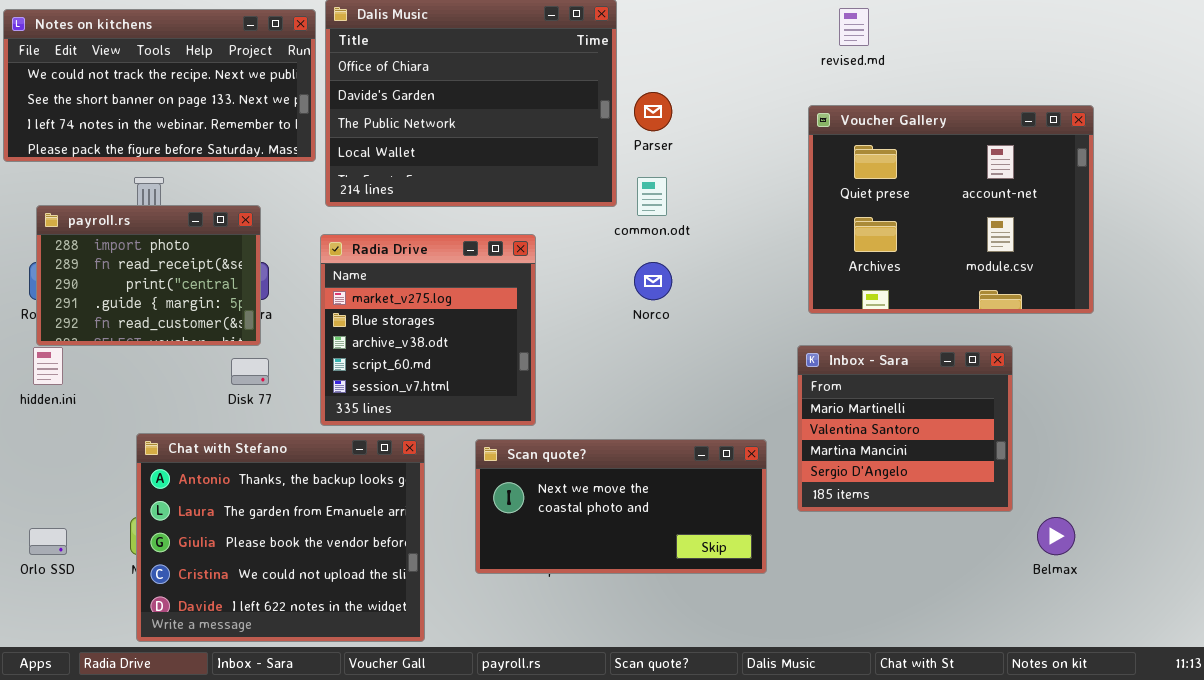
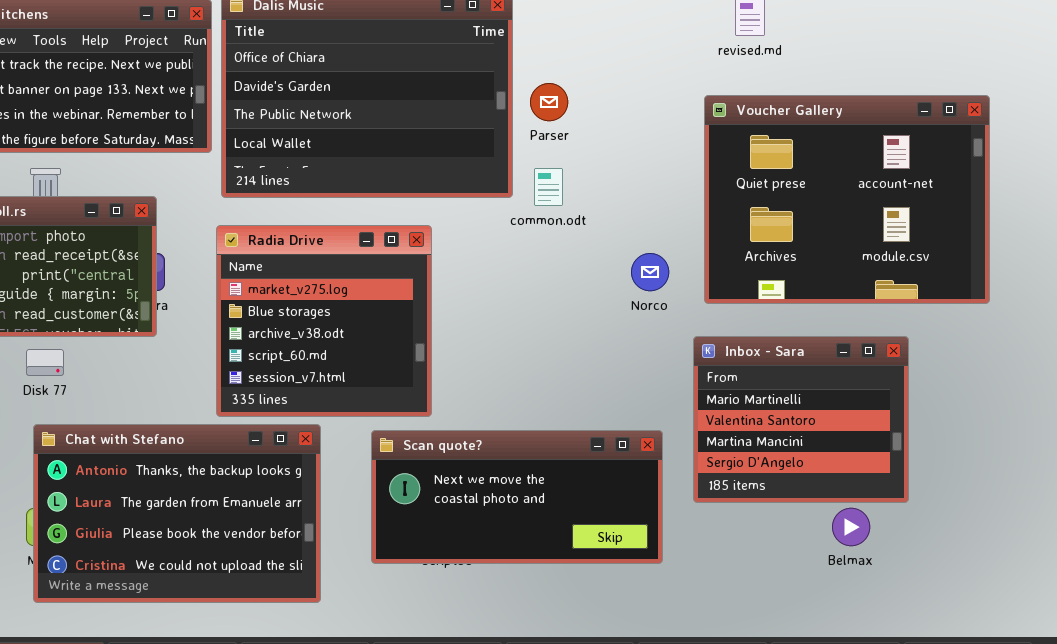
Norco: [634,262,672,300] -> [631,253,669,291], moved
Disk 77: [231,358,269,385] -> [26,349,64,376], moved
Chat with Stefano: [136,433,425,642] -> [33,424,321,603], resized
Belmax: [1037,517,1075,555] -> [832,508,870,546], moved

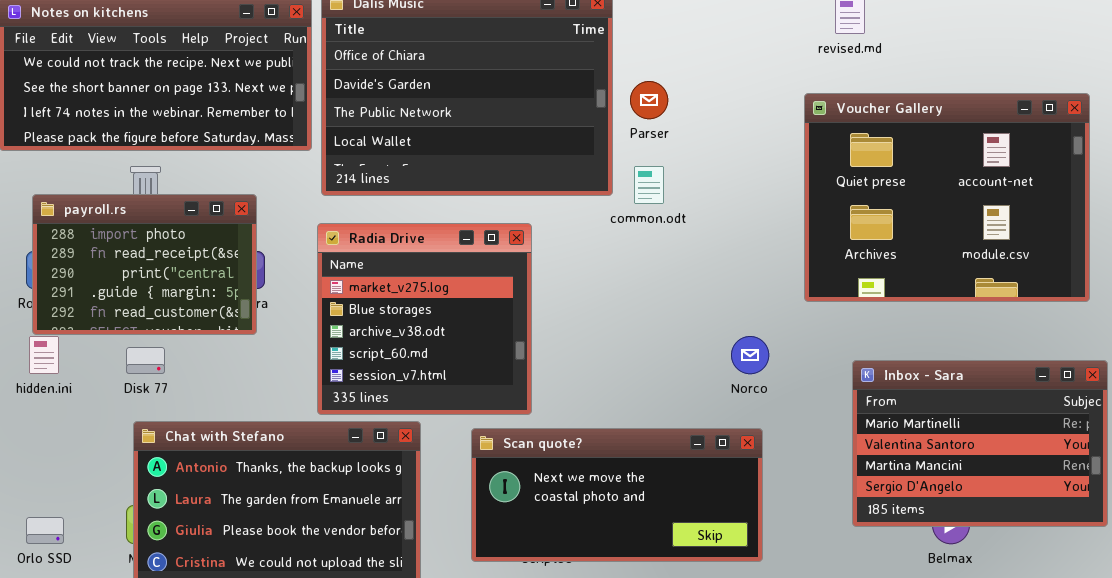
Norco: [631,253,669,291] -> [731,336,769,374], moved
Inbox - Sara: [693,336,909,503] -> [852,360,1108,527], moved, resized

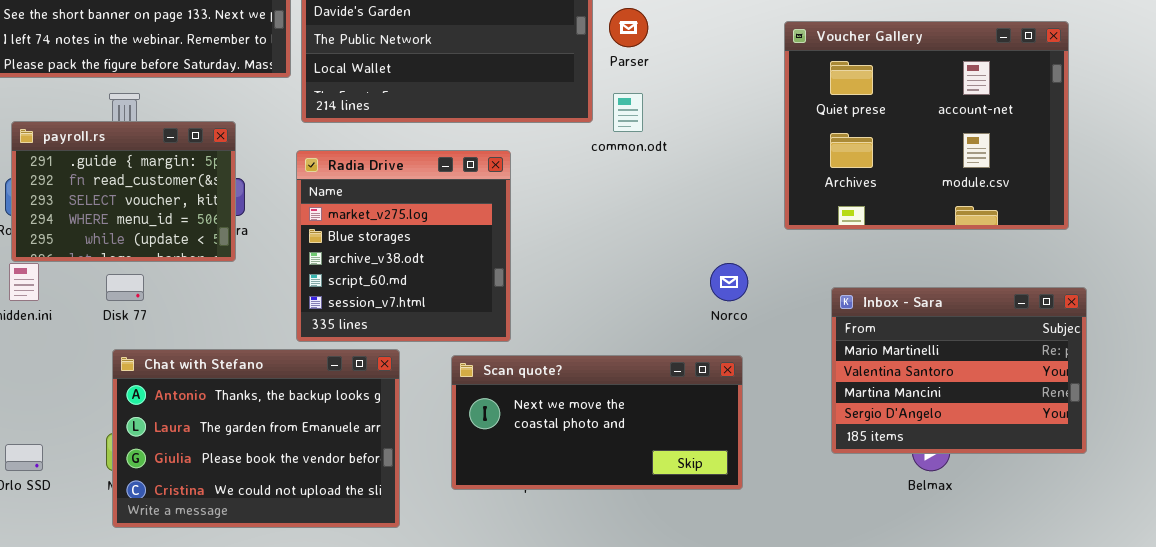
payroll.rs: [32,194,257,335] -> [11,121,236,262], scrolled down 3 rows

